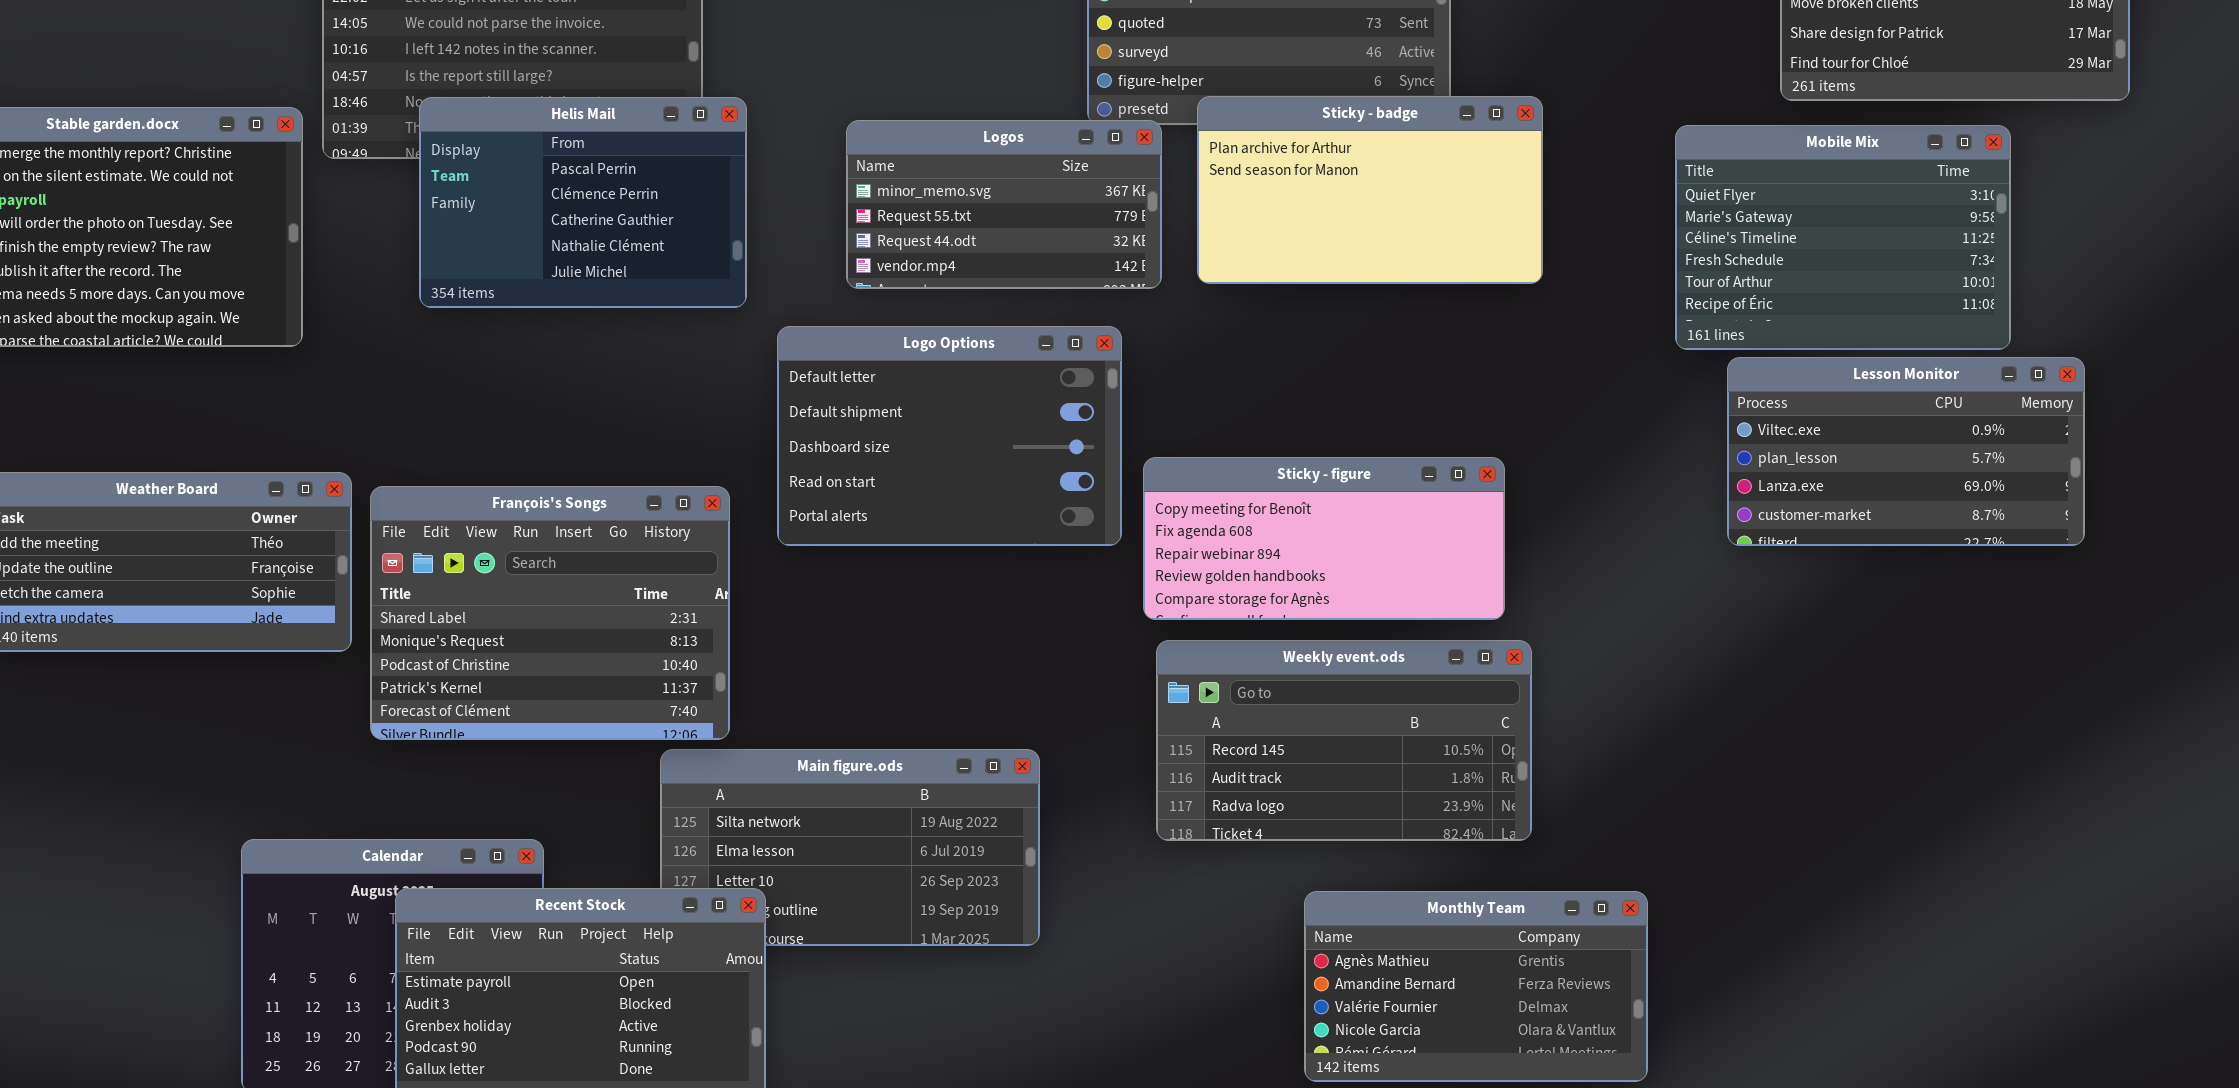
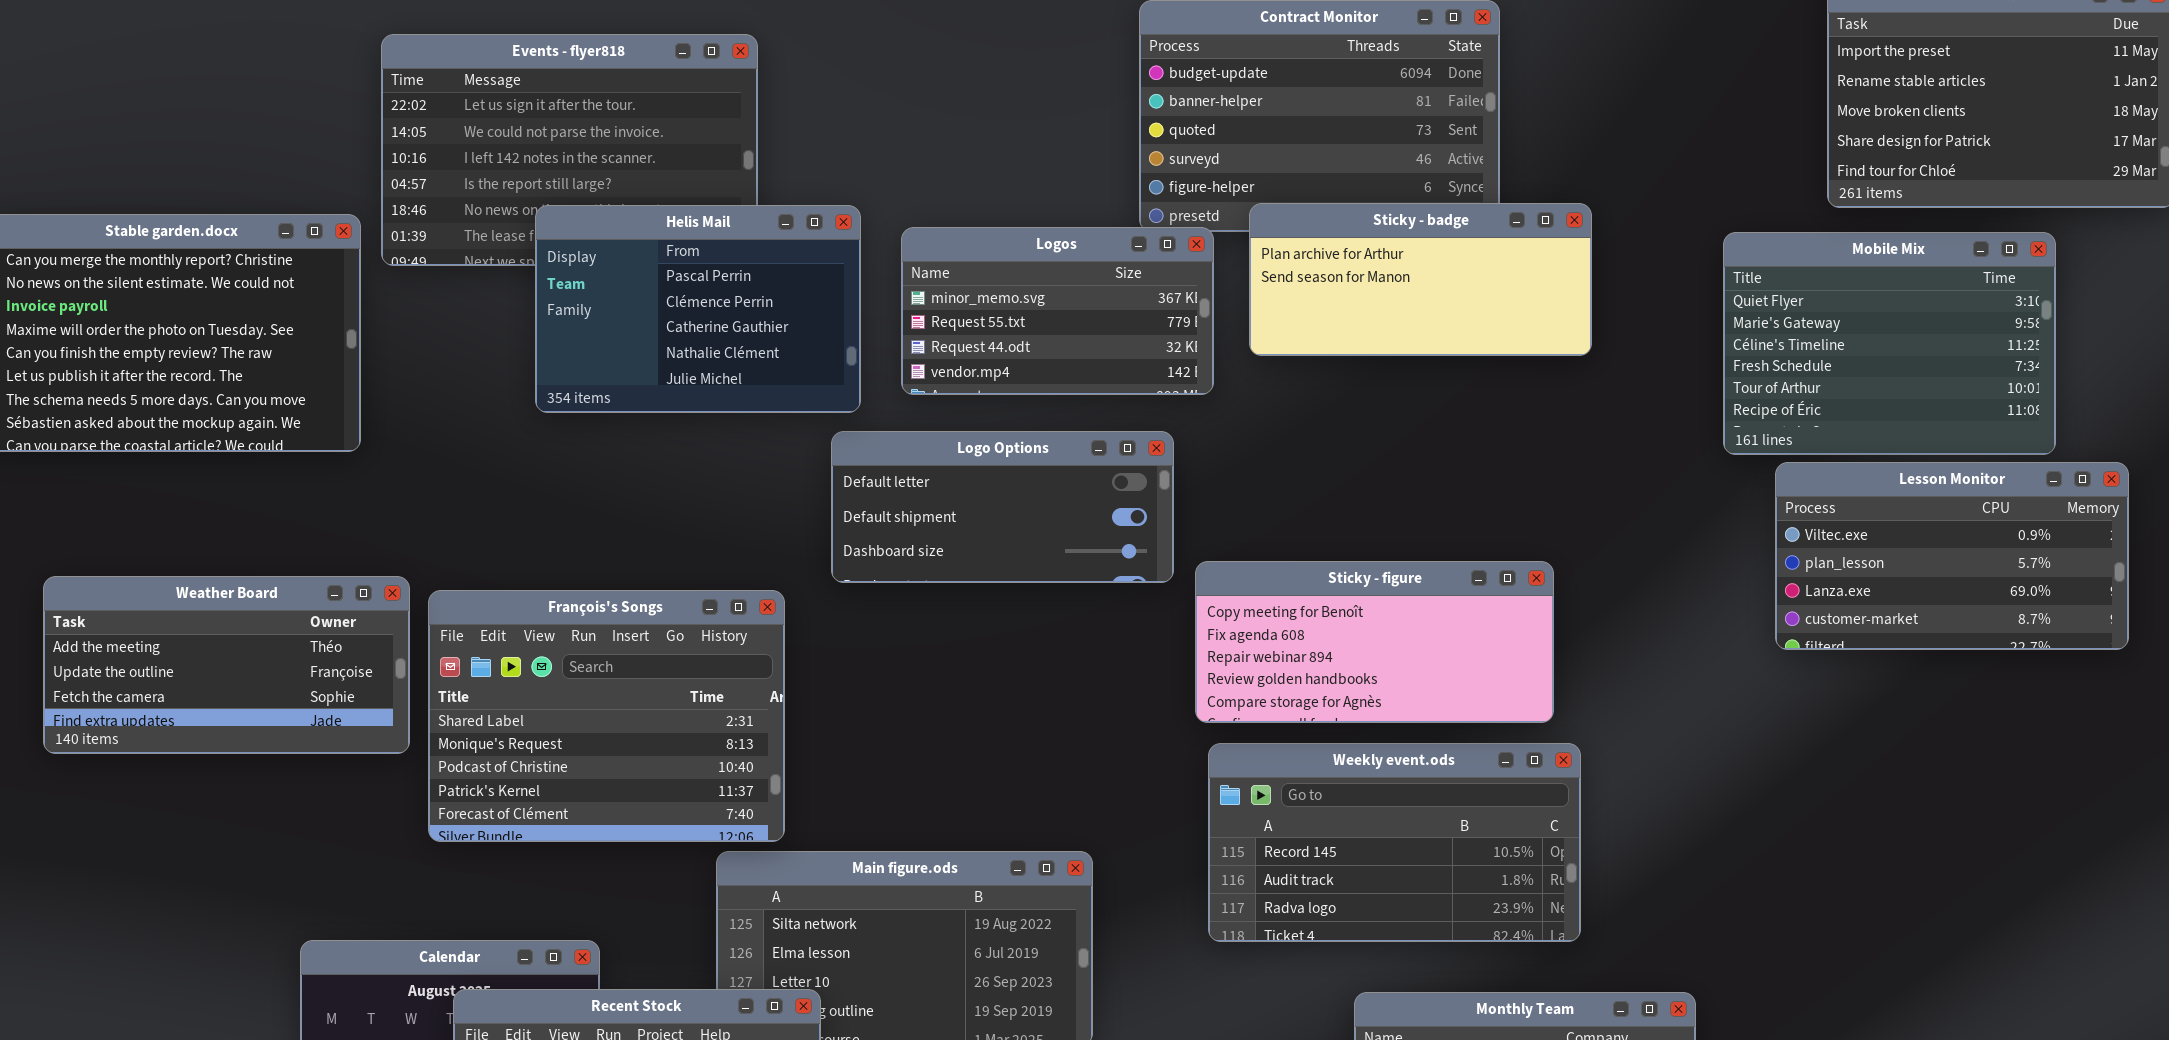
Sticky - badge: [1197,96,1543,284] -> [1249,203,1592,356], resized
Helis Mail: [419,97,747,308] -> [535,205,861,413], moved
Logo Options: [777,326,1122,546] -> [831,431,1174,583], resized

